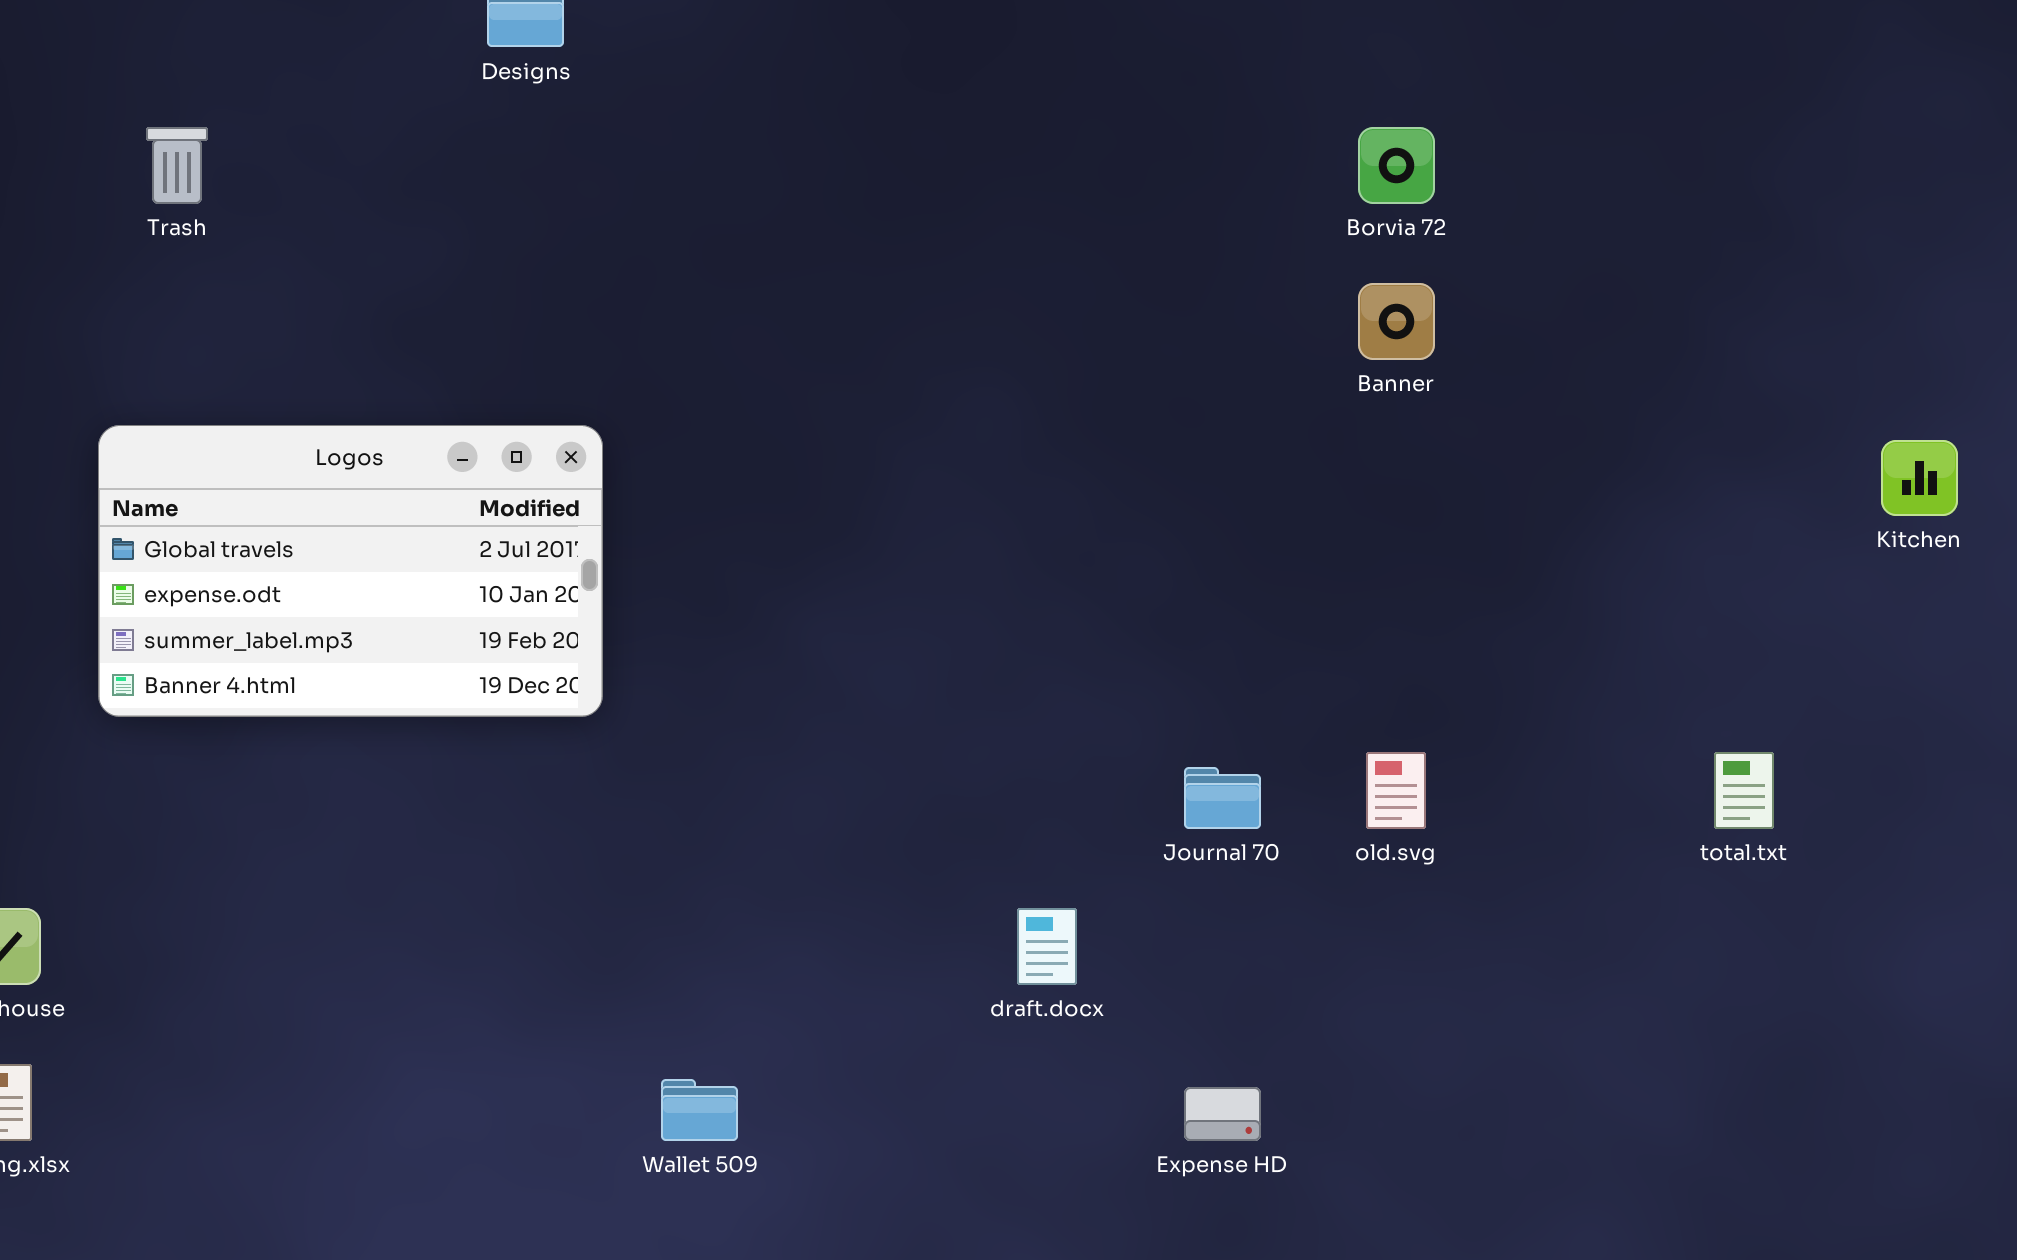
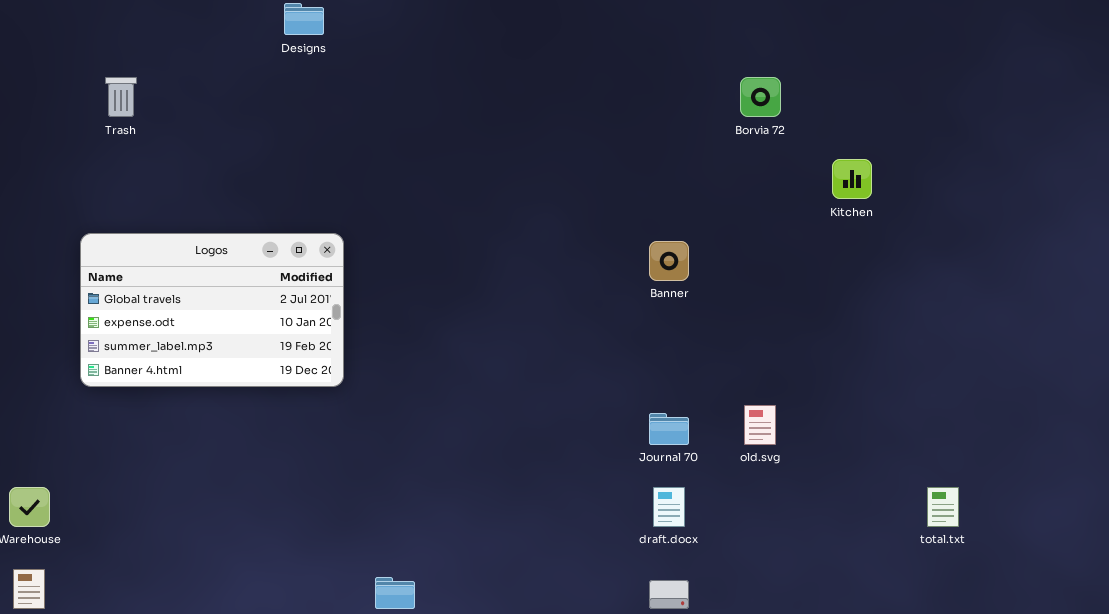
Banner: [1358,283,1435,360] -> [649,241,689,281], moved
Kitchen: [1881,440,1958,516] -> [832,159,872,199], moved
total.txt: [1714,752,1774,829] -> [927,487,959,527], moved
draft.docx: [1017,908,1077,985] -> [653,487,685,527], moved

